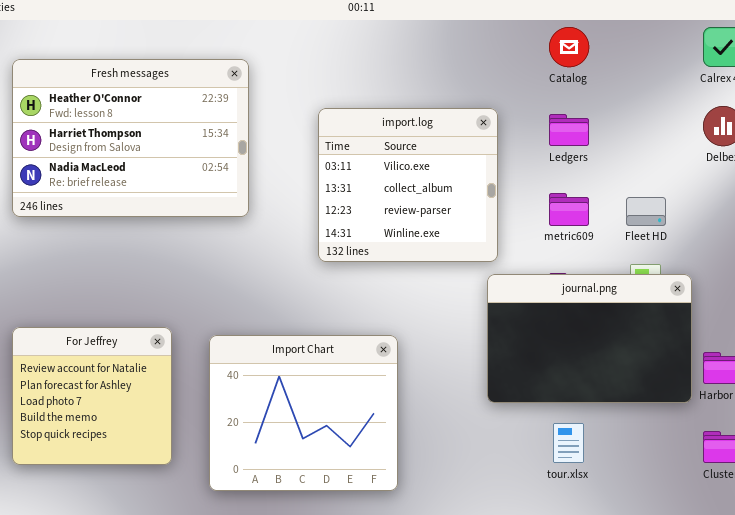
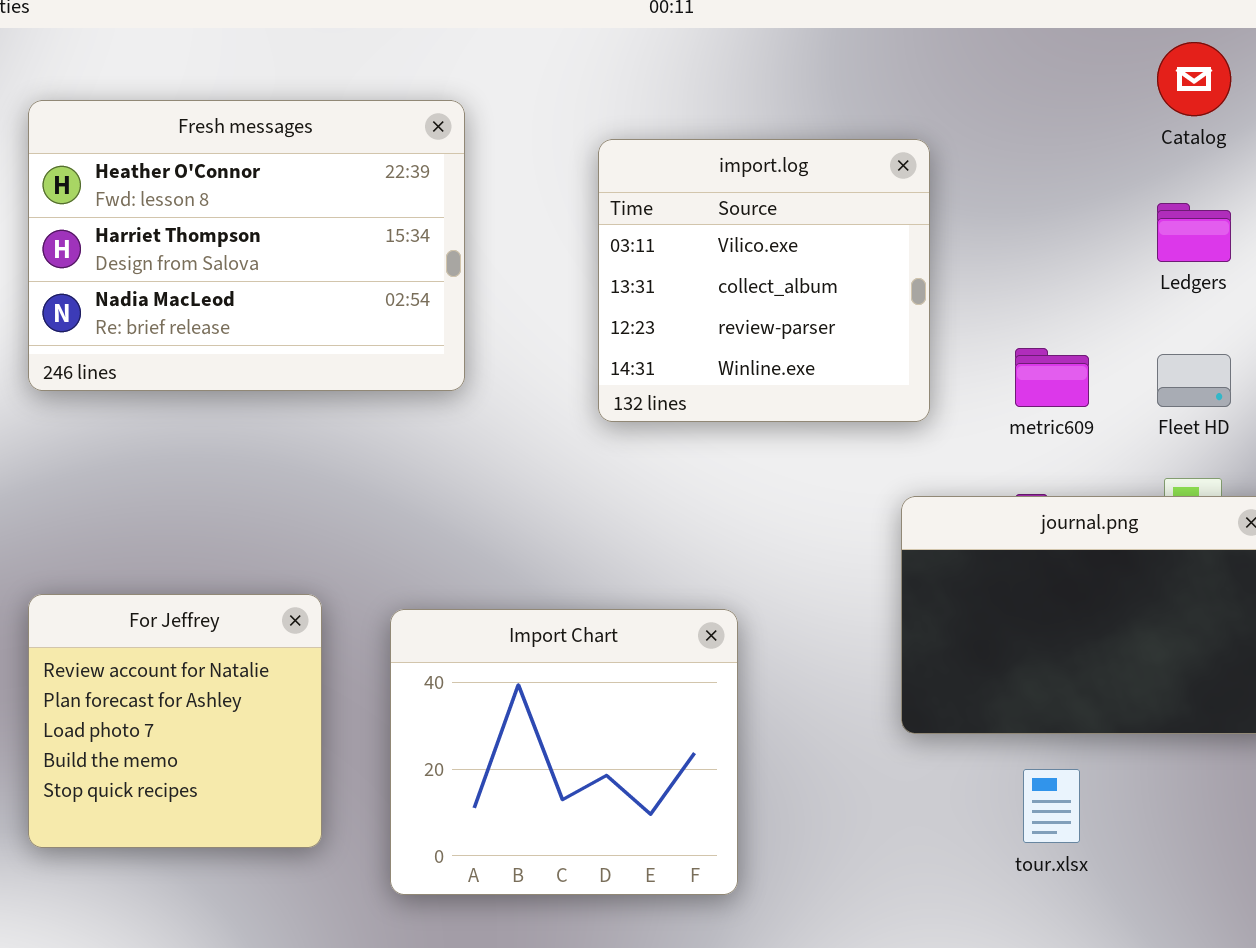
Catalog: [549,27,589,67] -> [1157,42,1231,116], moved
import.log: [318,108,498,262] -> [598,139,930,422], moved
Ledgers: [549,114,589,146] -> [1157,203,1231,262], moved

